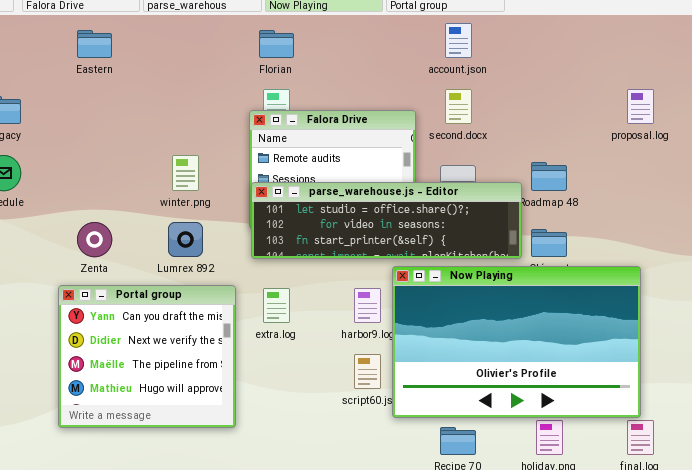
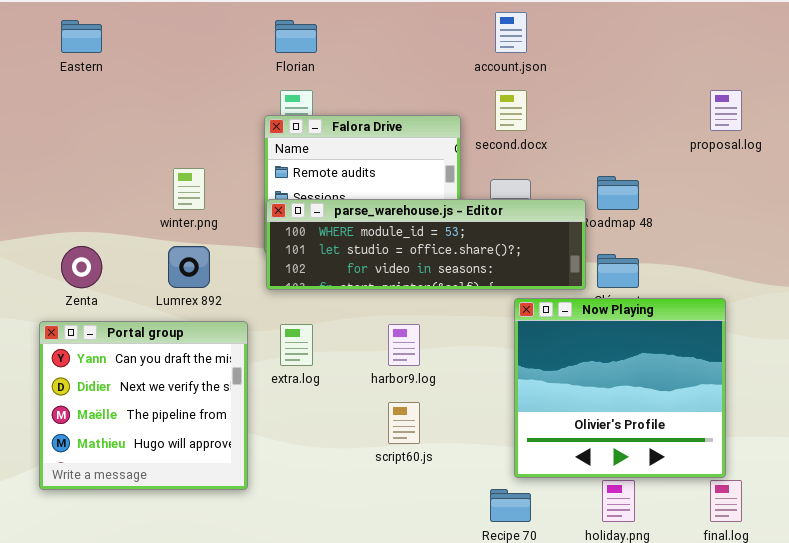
parse_warehouse.js - Editor: [251,182,522,259] -> [266,199,586,290], scrolled up 1 row
Now Playing: [392,266,641,418] -> [514,298,726,478], resized

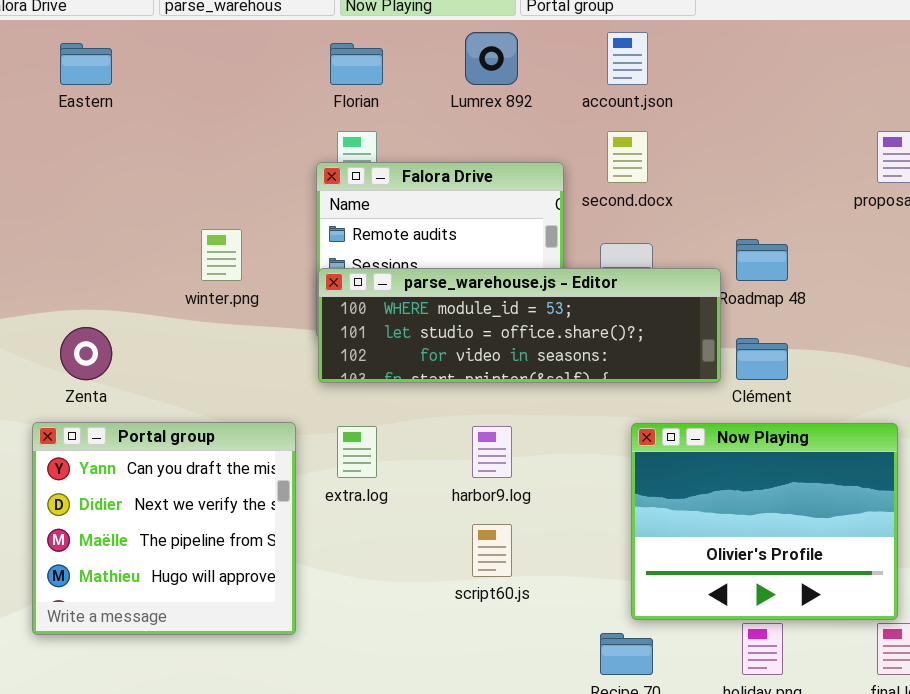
Lumrex 892: [168,246,210,288] -> [465,32,518,85], moved
Now Playing: [514,298,726,478] -> [631,423,898,620], resized

